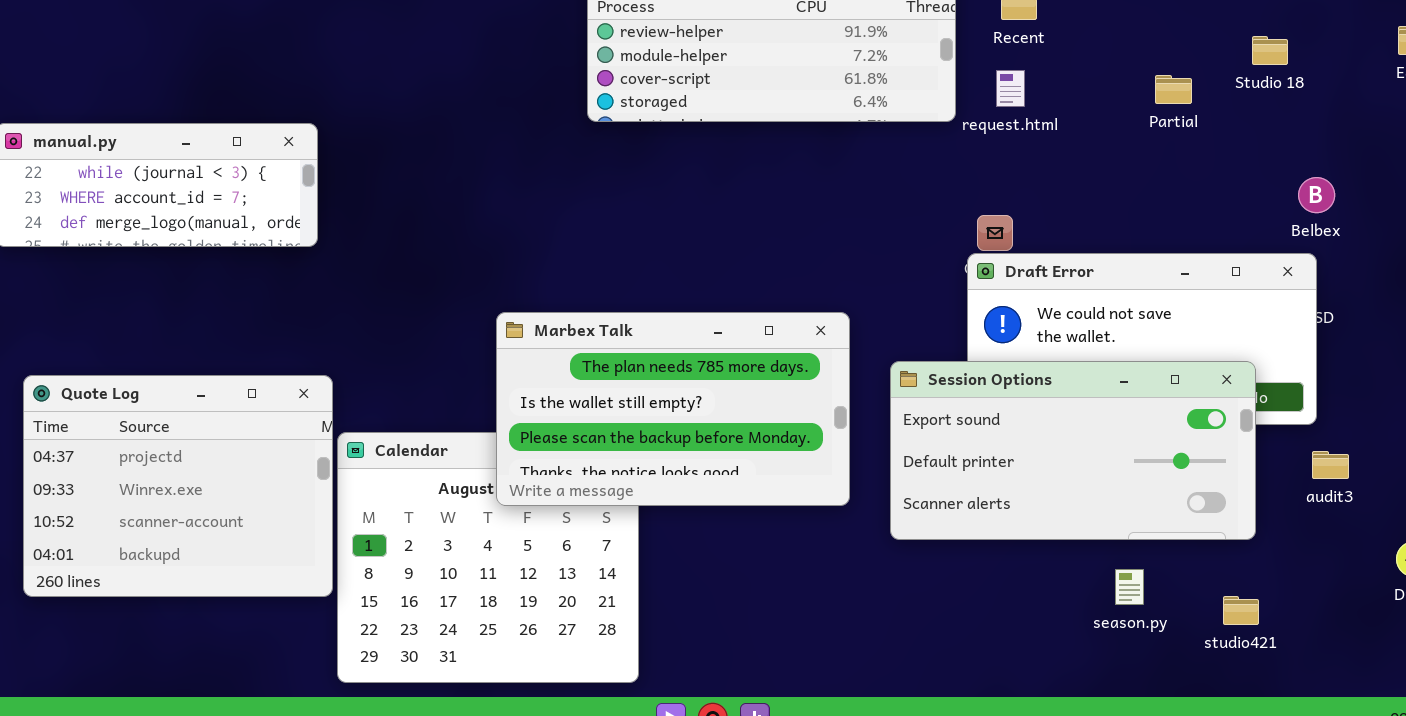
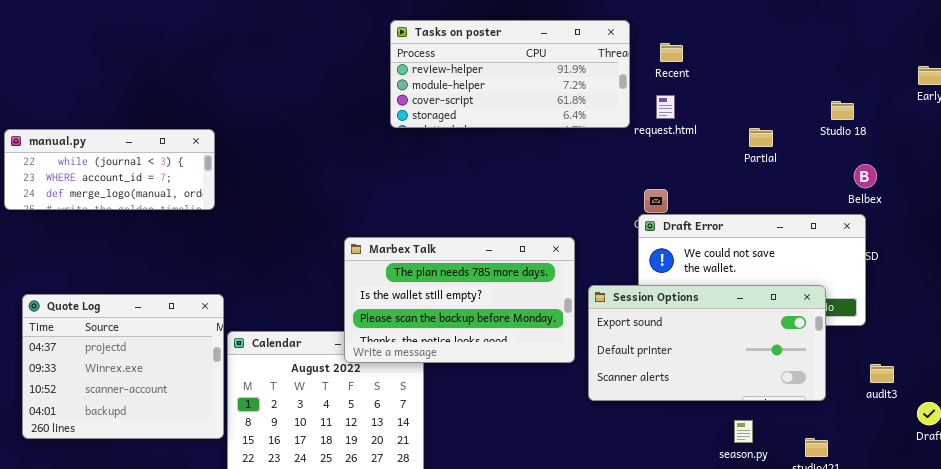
Studio 18: [1252,36,1288,65] -> [831,101,854,120], moved
Partial: [1155,75,1192,104] -> [749,128,773,147], moved
Marbex Talk: [496,312,850,506] -> [344,237,575,363], moved
audit3: [1312,451,1349,479] -> [870,364,894,383], moved

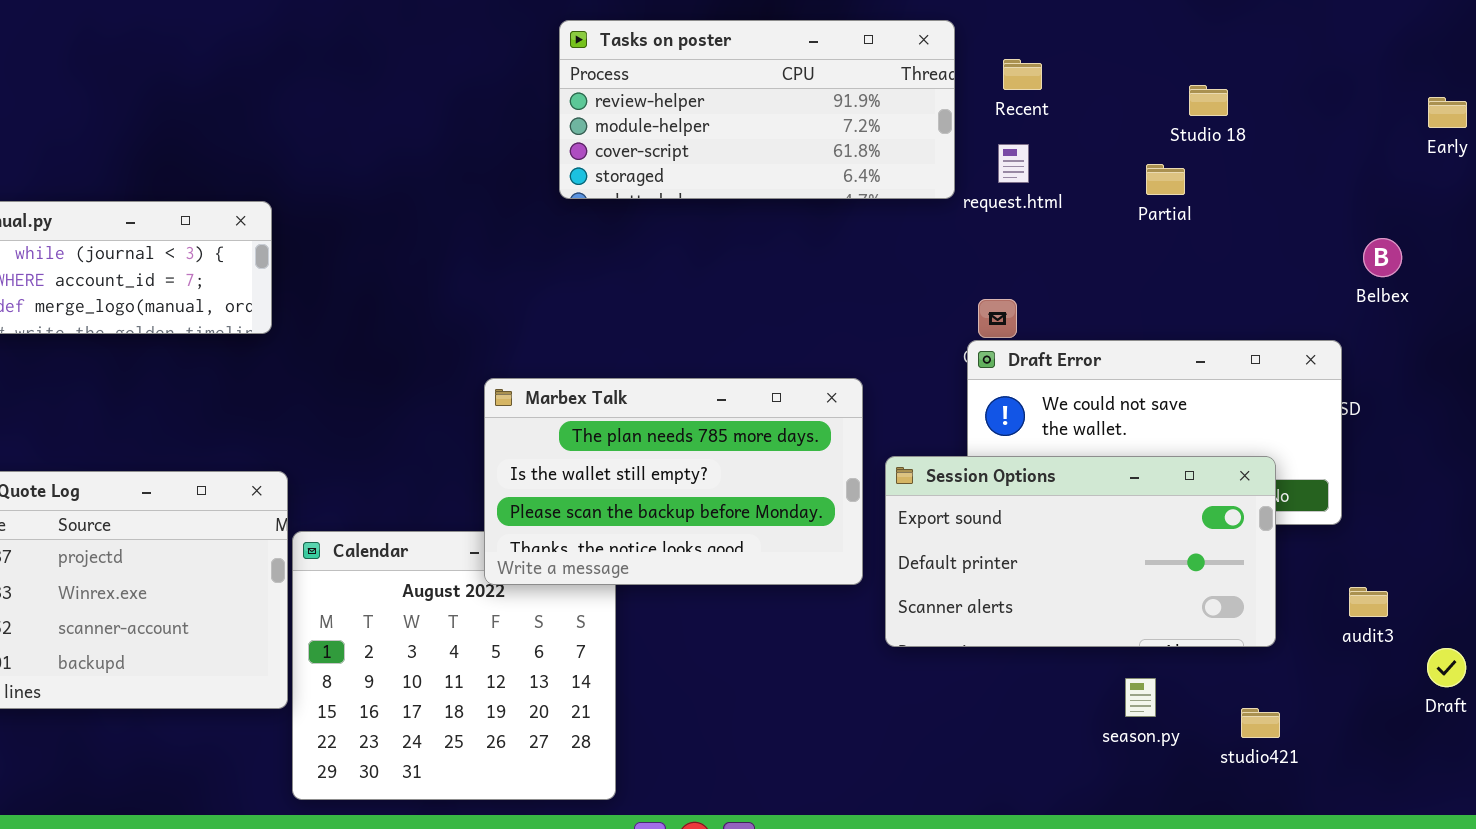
Studio 18: [831,101,854,120] -> [1189,85,1228,116], moved
Partial: [749,128,773,147] -> [1146,164,1185,195], moved
Belbex: [854,164,877,188] -> [1363,238,1402,277], moved

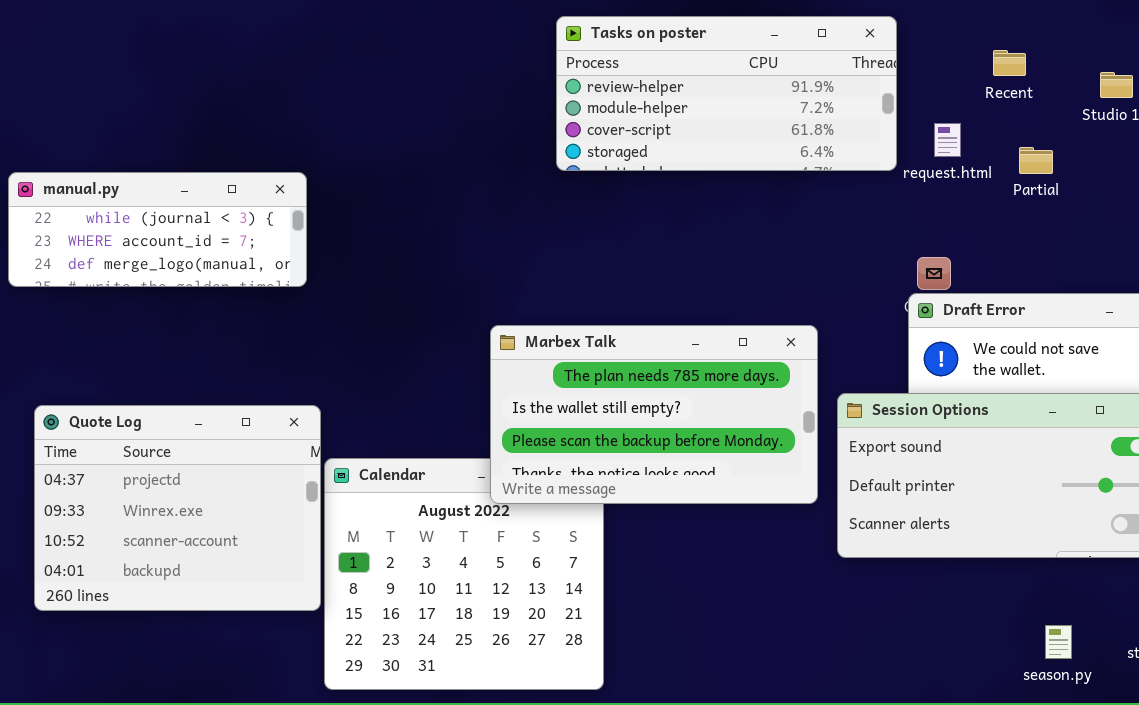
Recent: [1003,59,1042,90] -> [993,50,1026,76], moved
Partial: [1146,164,1185,195] -> [1019,147,1053,174], moved
season.py: [1125,678,1156,717] -> [1045,625,1072,659], moved

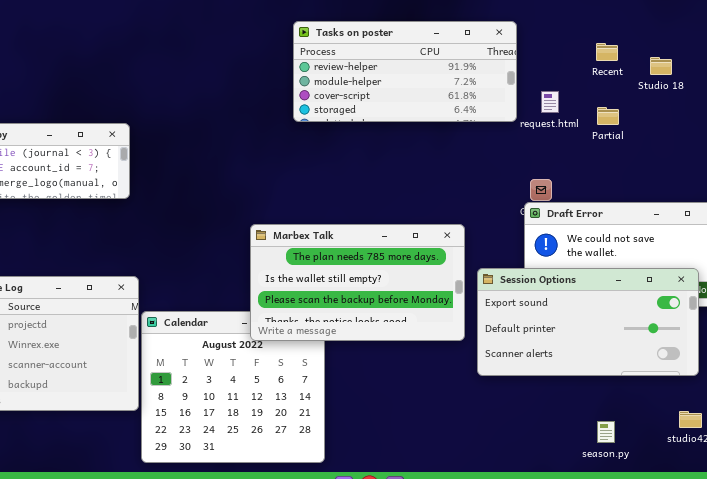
Recent: [993,50,1026,76] -> [596,43,618,61], moved
season.py: [1045,625,1072,659] -> [597,421,615,443], moved

